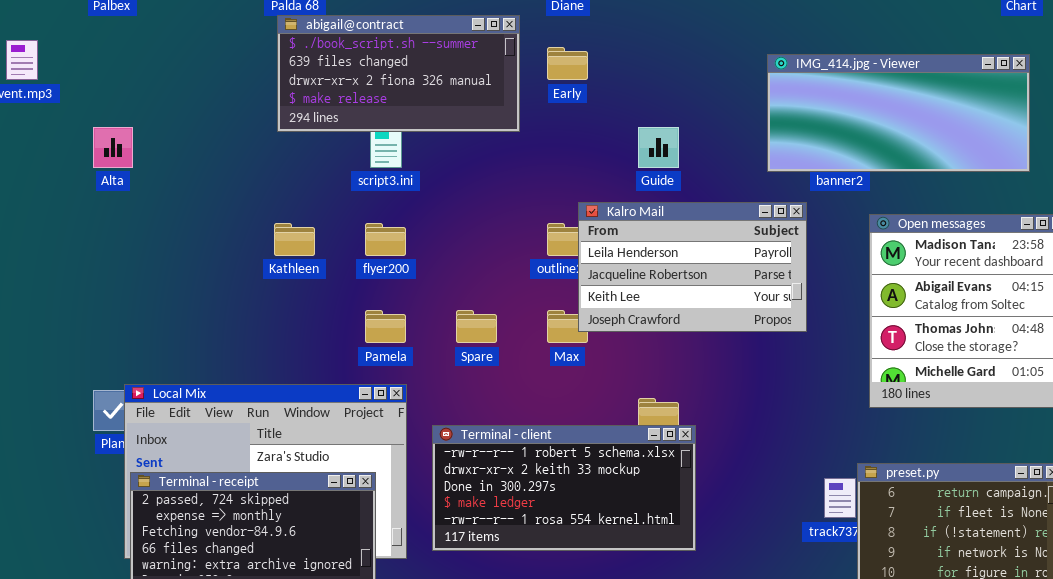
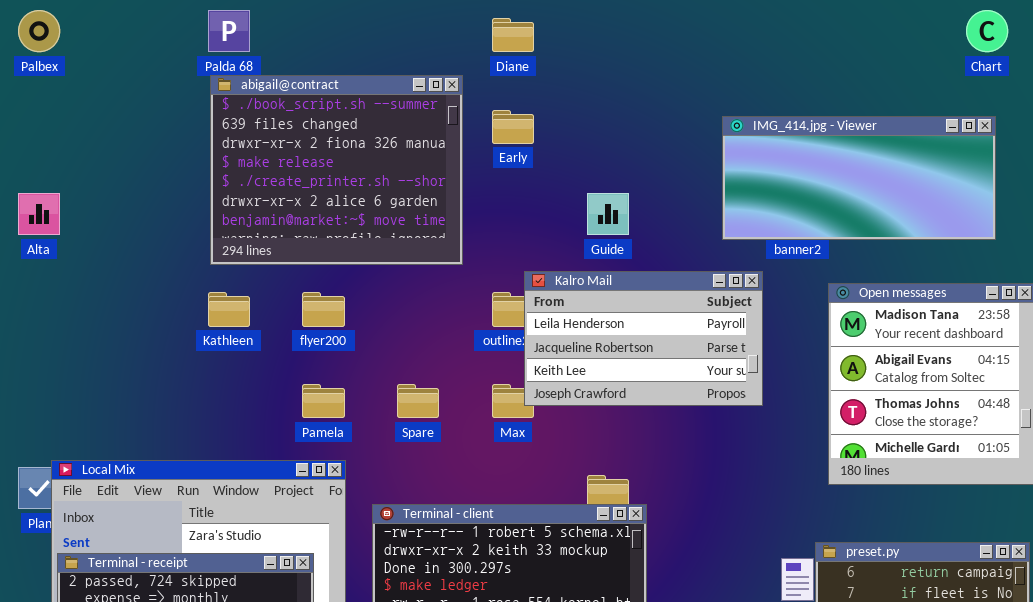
abigail@contract: [277,15,520,132] -> [210,75,463,265], resized

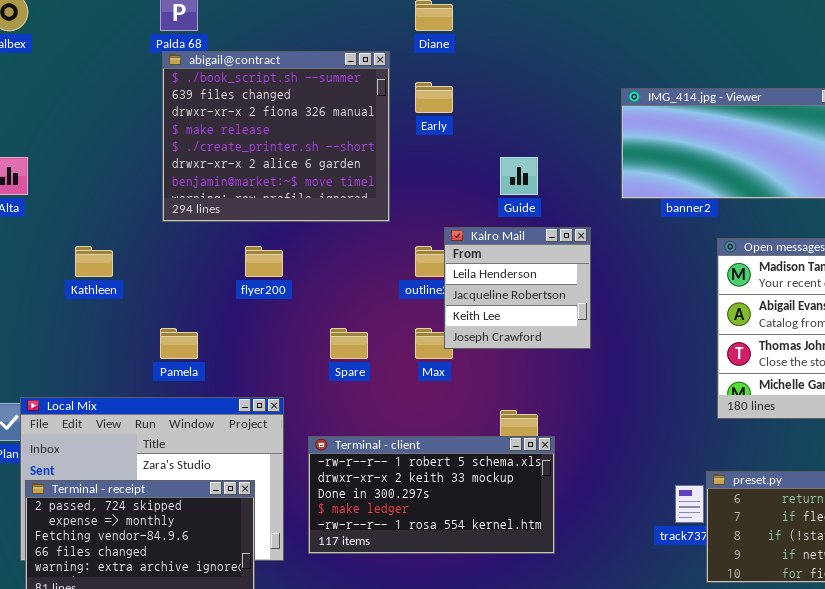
Kalro Mail: [524,271,763,406] -> [444,227,591,349], resized
Kathleen: [208,292,250,327] -> [75,246,113,277], moved
Pamela: [302,384,345,418] -> [160,328,198,359], moved

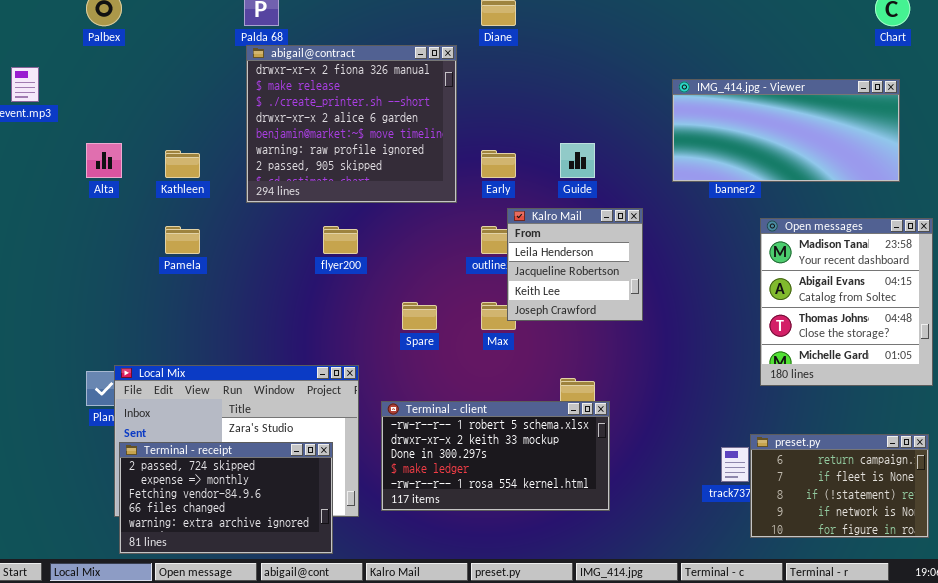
abigail@contract: [162,51,390,222] -> [246,45,457,203], scrolled down 2 rows
Early: [415,82,453,113] -> [481,150,516,178], moved
Kathleen: [75,246,113,277] -> [165,150,200,178], moved
Pamela: [160,328,198,359] -> [165,226,200,254], moved

